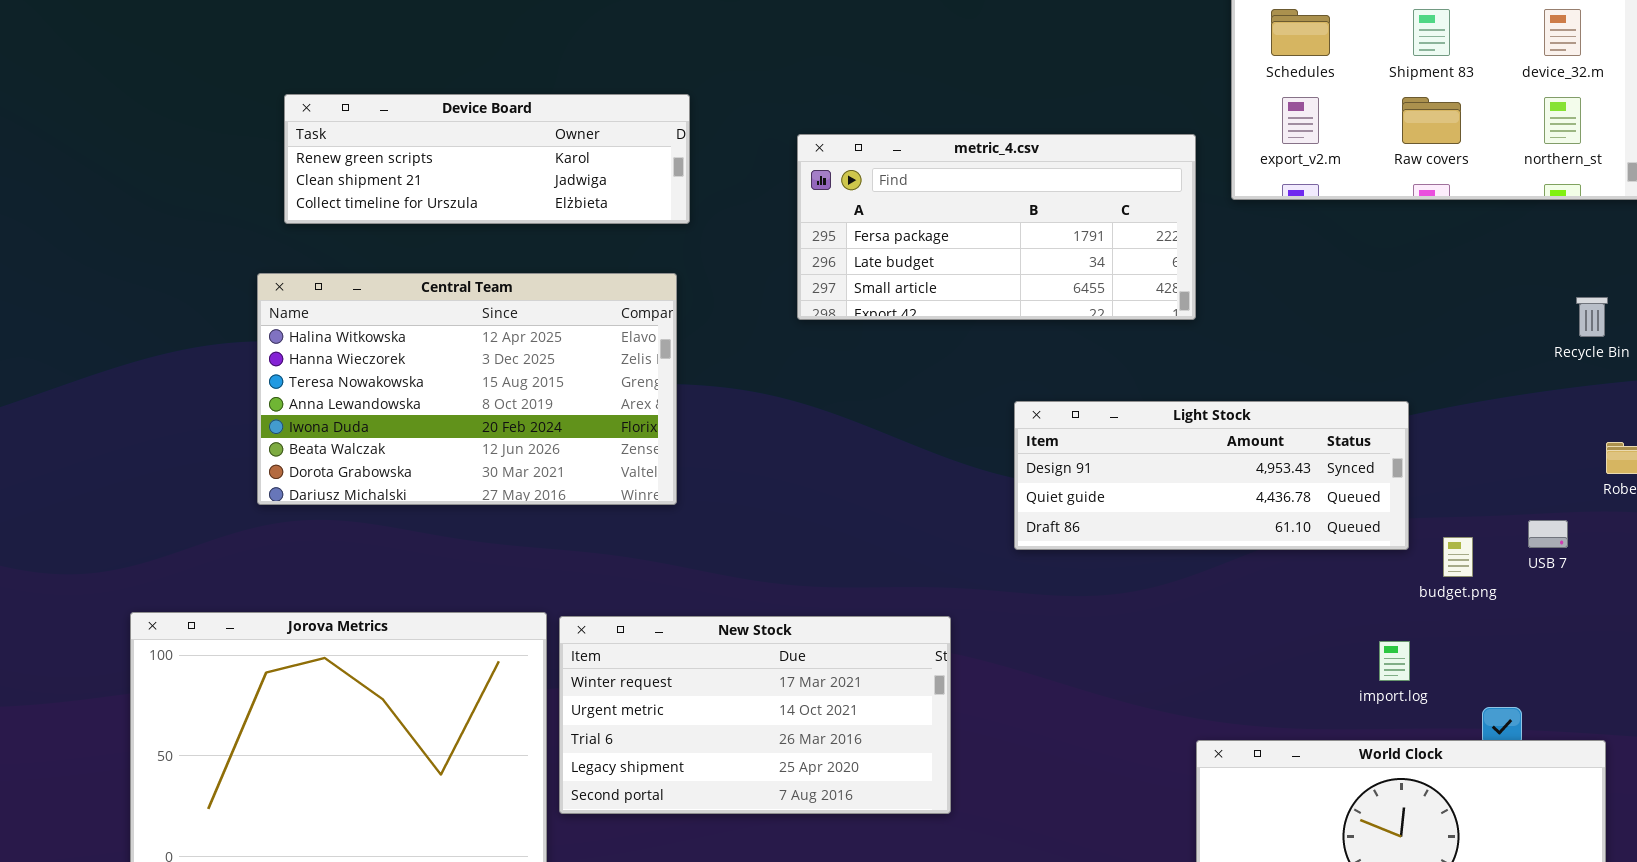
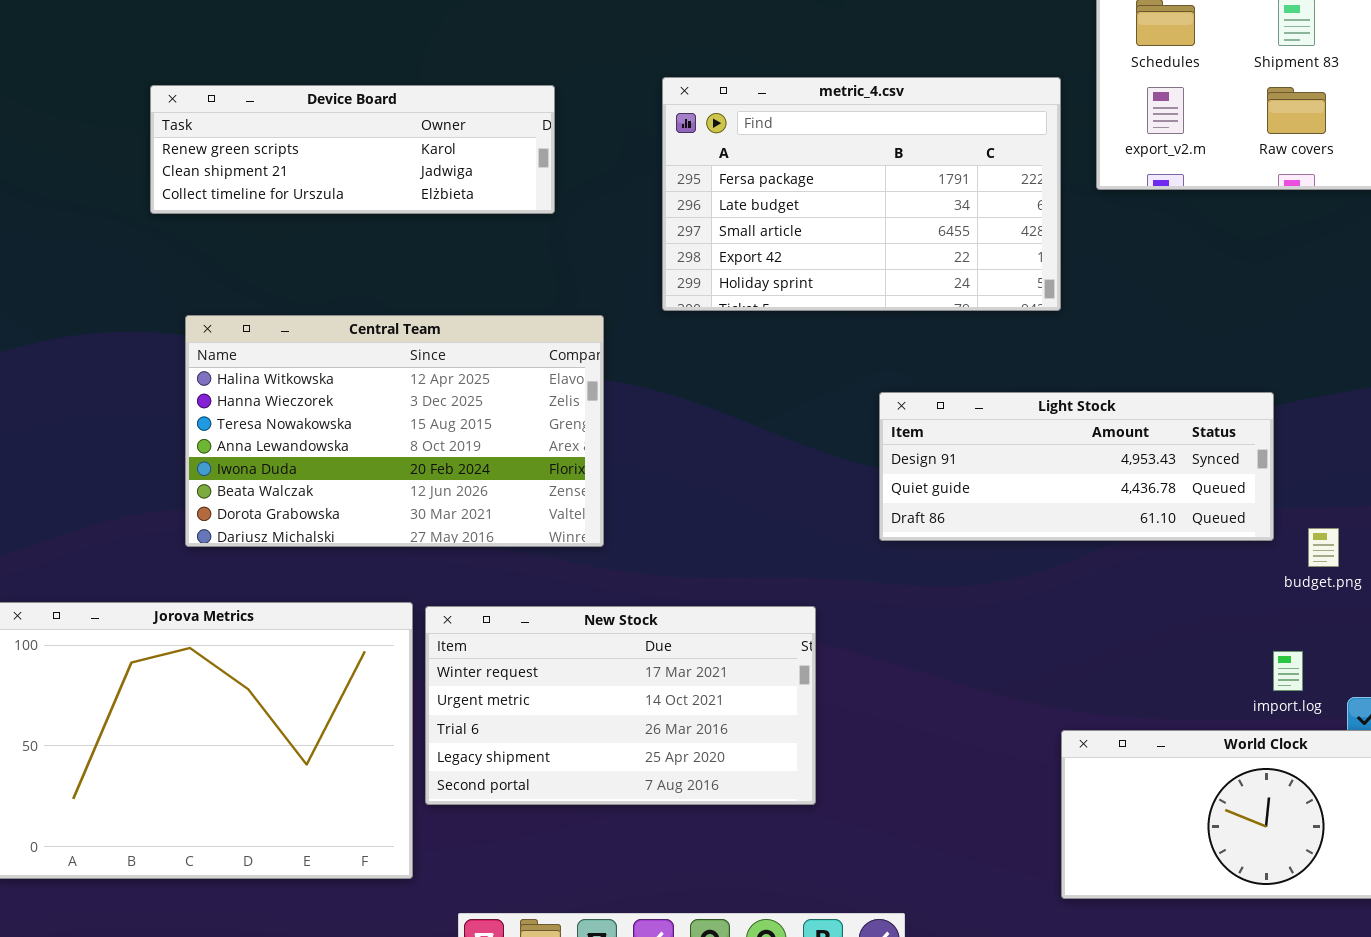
metric_4.csv: [797,134,1196,320] -> [662,77,1061,311], resized
Central Team: [257,273,677,505] -> [185,315,604,547], moved
import.log: [1379,641,1410,681] -> [1273,651,1303,691], moved

